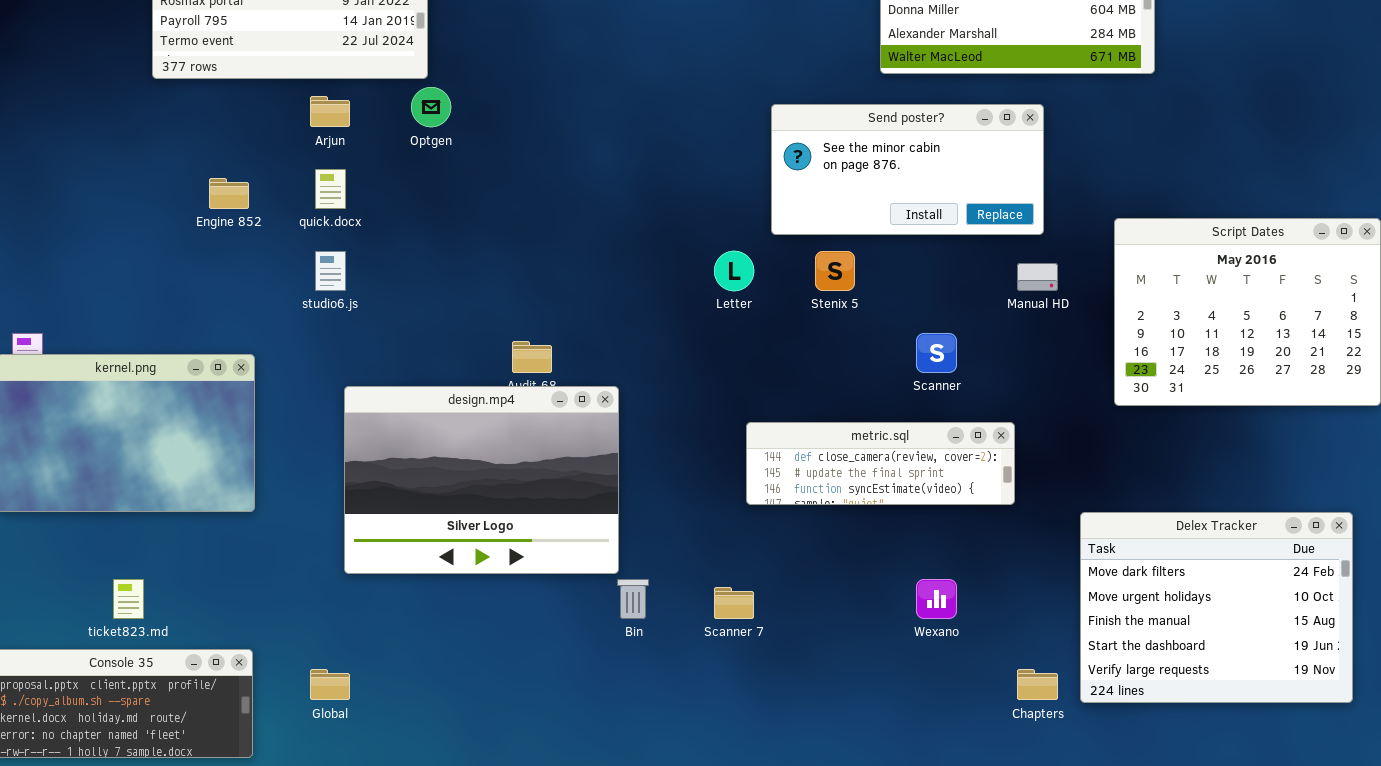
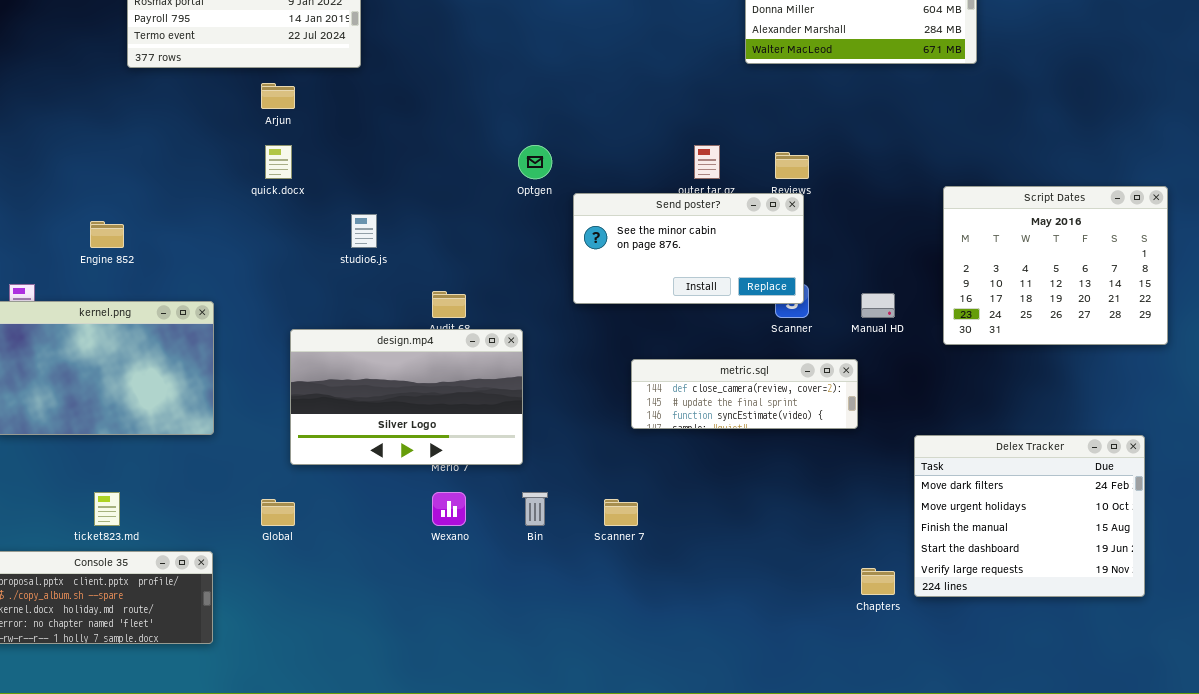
Optgen: [411,87,451,127] -> [518,145,552,179], moved
Send poster?: [771,104,1044,235] -> [573,193,804,304], moved
Engine 852: [209,178,249,209] -> [90,221,124,248], moved
studio6.js: [315,251,346,291] -> [351,214,377,248], moved
Manual HD: [1017,263,1058,291] -> [861,293,895,318], moved
design.mp4: [344,386,619,574] -> [290,329,523,465], resized
Wexano: [916,579,957,619] -> [432,492,466,526], moved
Global: [310,669,350,700] -> [261,499,295,526], moved

